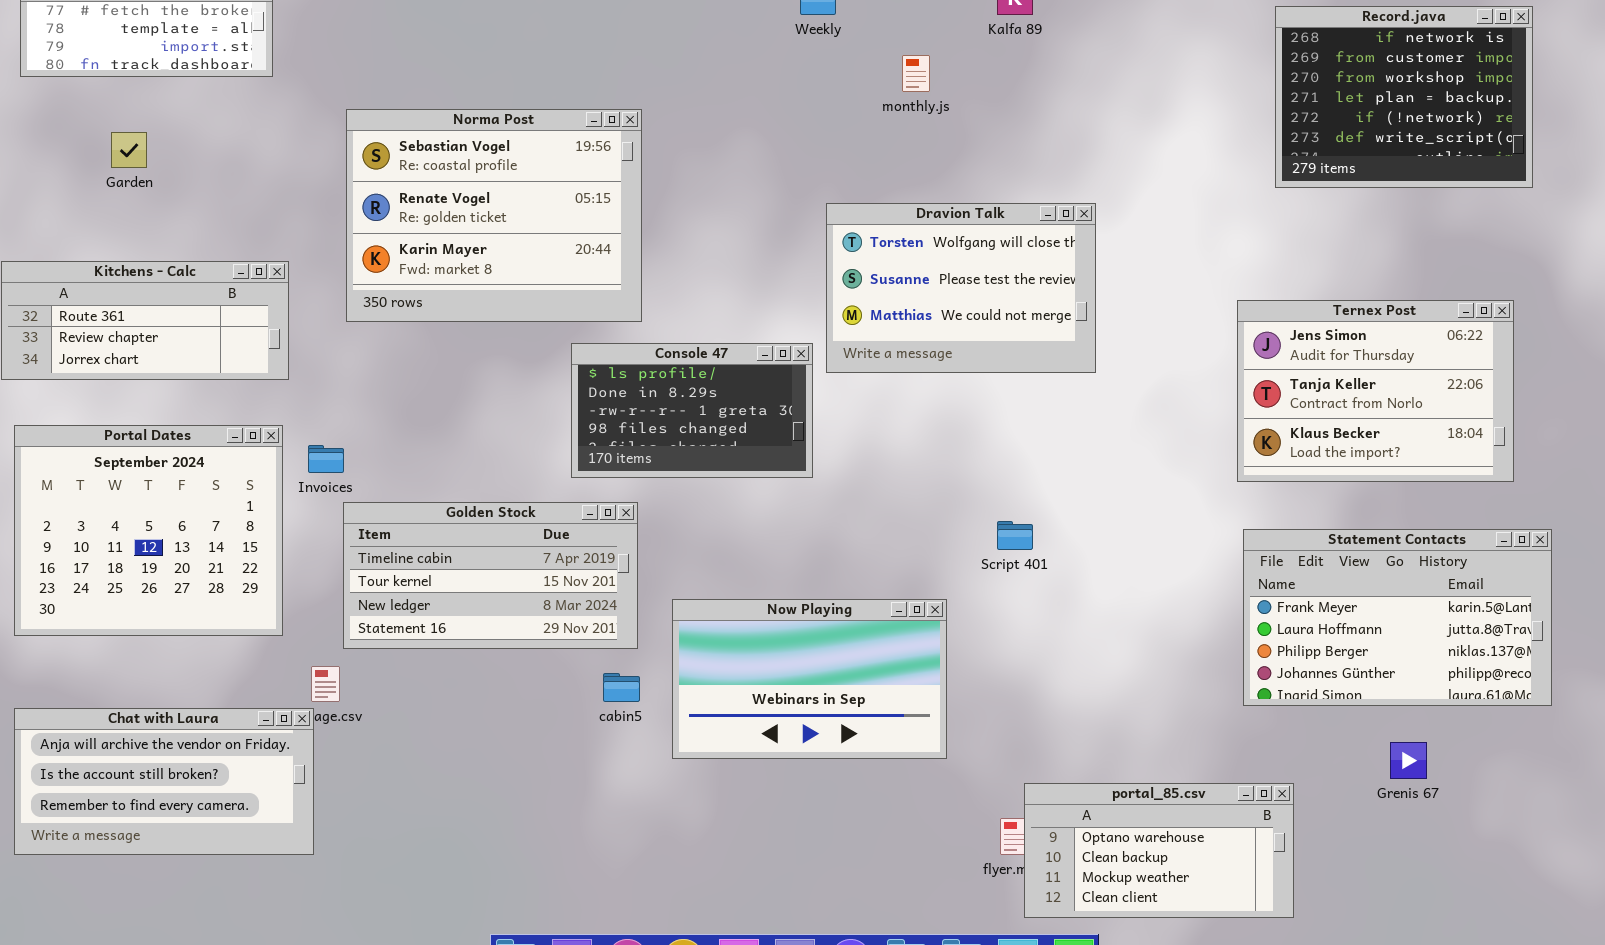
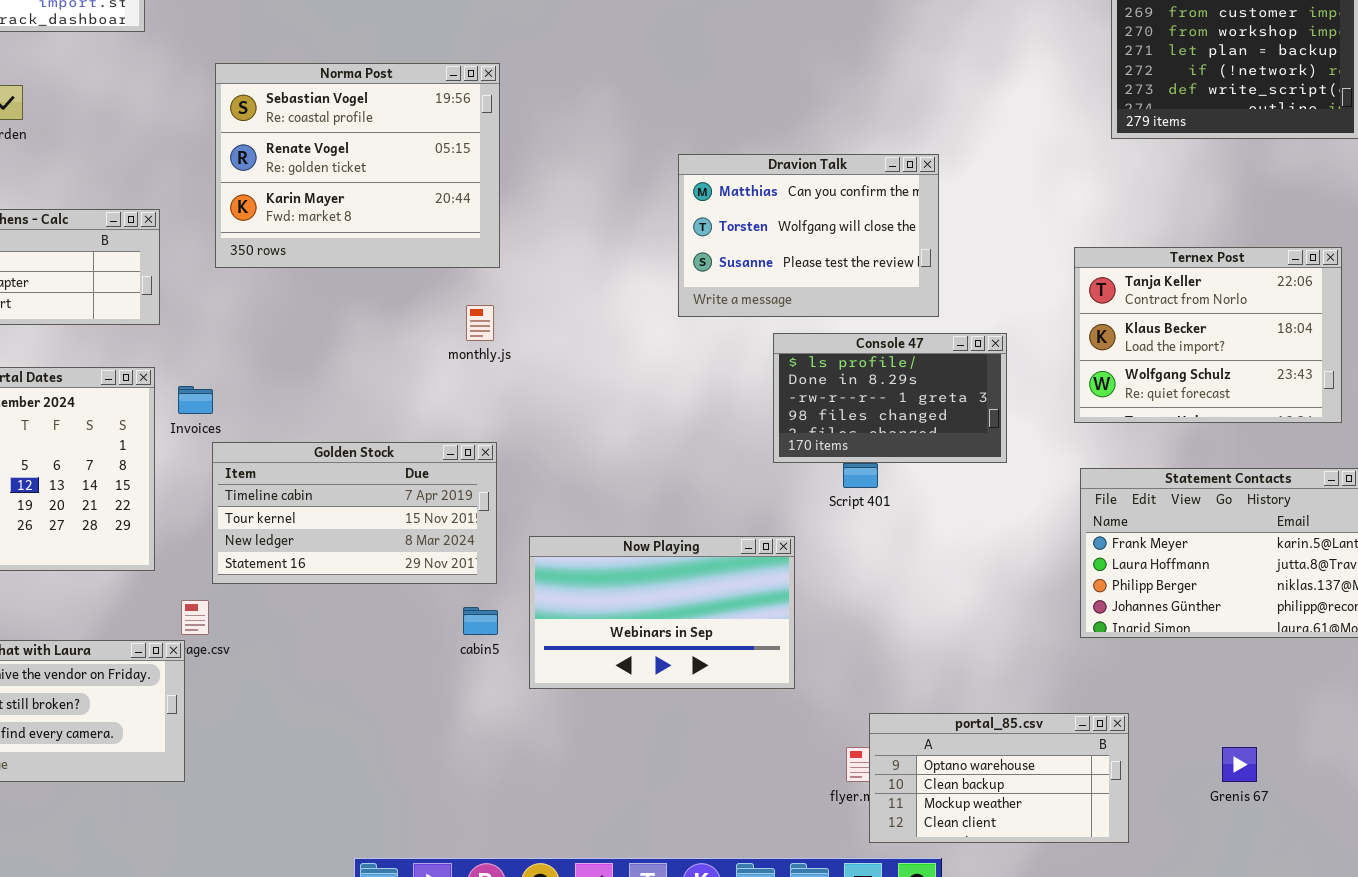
monthly.js: [902,55,930,92] -> [466,305,494,341], moved
Dravion Talk: [826,203,1096,373] -> [678,154,939,317], scrolled up 1 row
Ternex Post: [1237,300,1514,482] -> [1074,247,1342,423], scrolled down 1 row
Console 47: [571,343,813,478] -> [773,333,1007,463], moved
Grenis 67: [1390,742,1427,779] -> [1222,747,1257,782], moved

